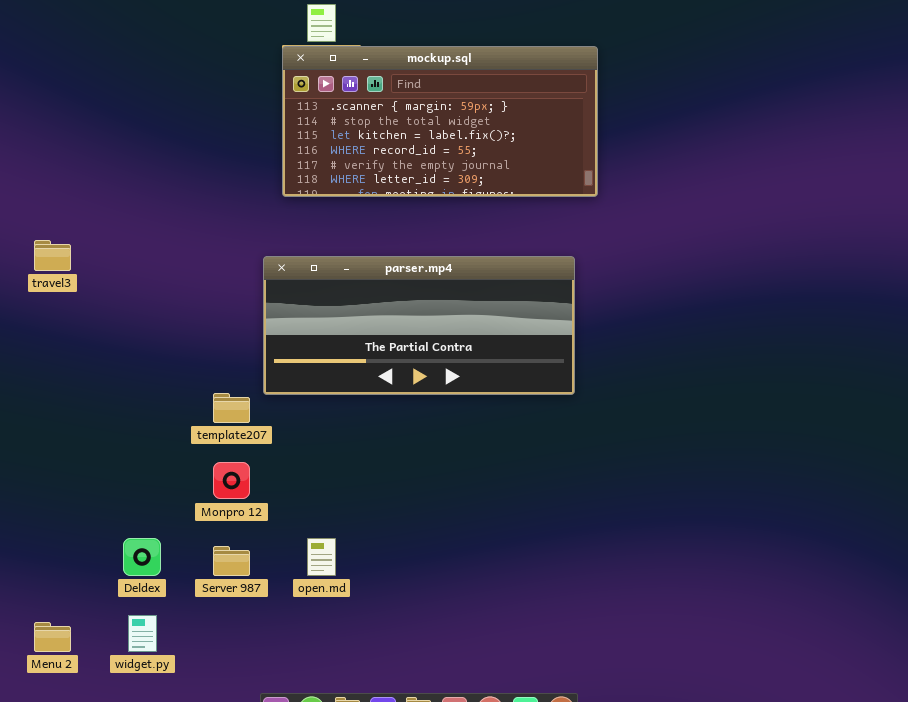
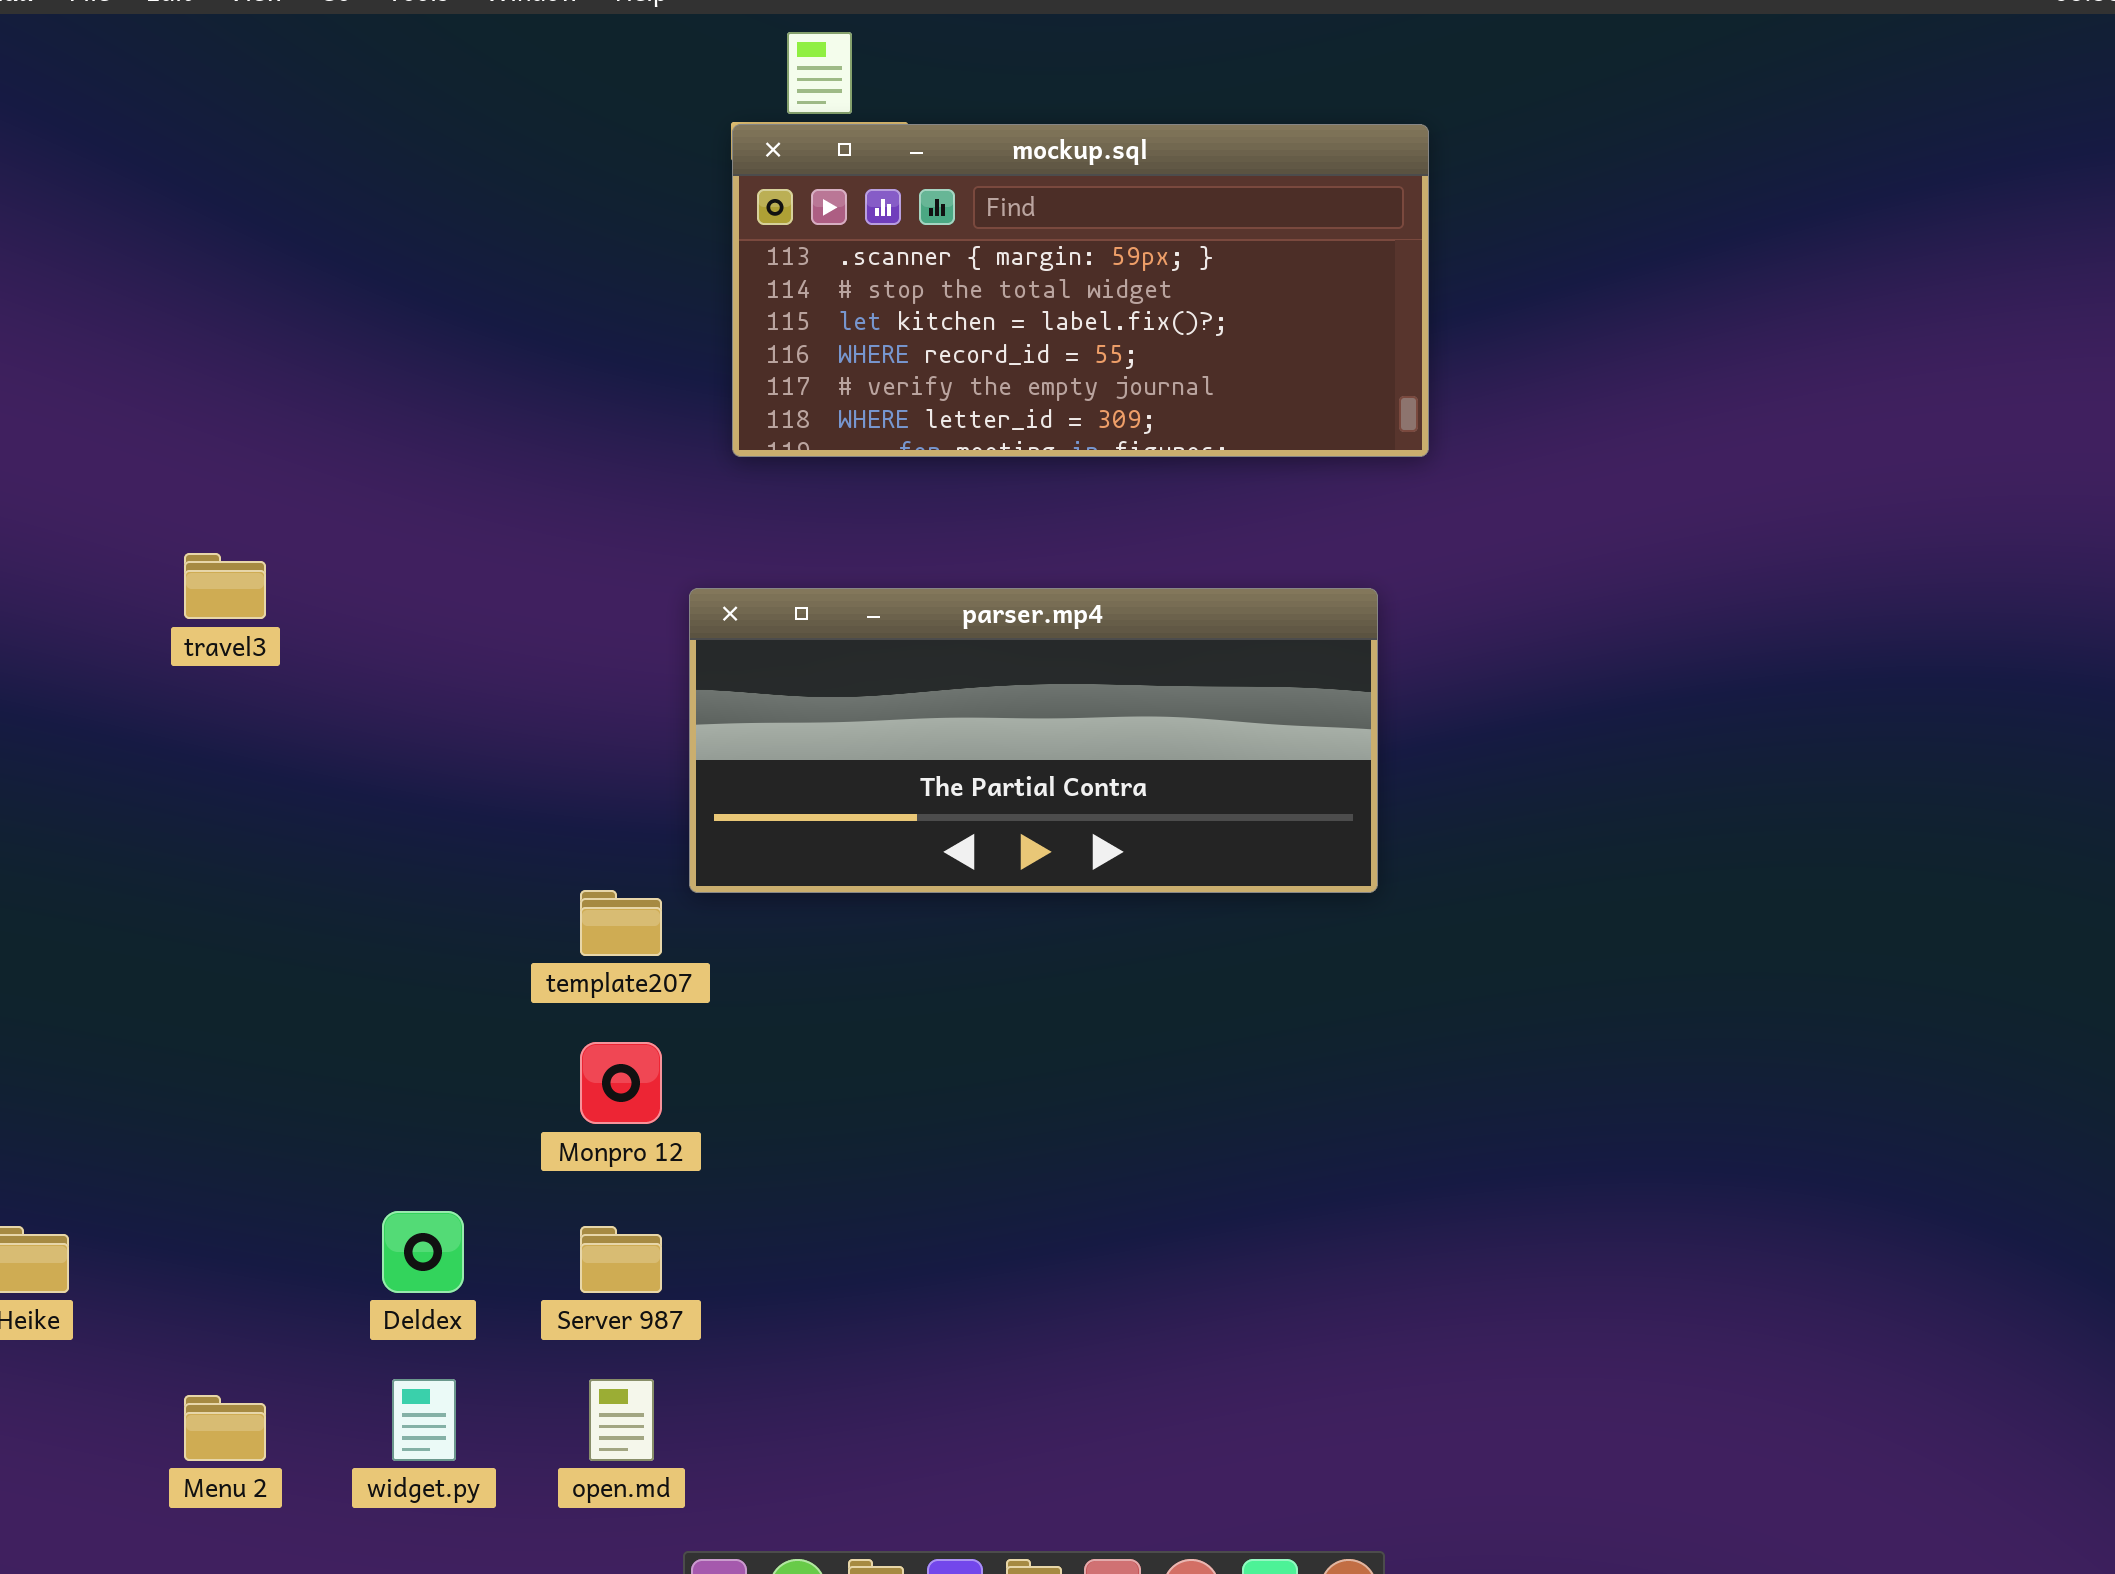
open.md: [307,538,336,576] -> [589,1379,654,1461], moved

